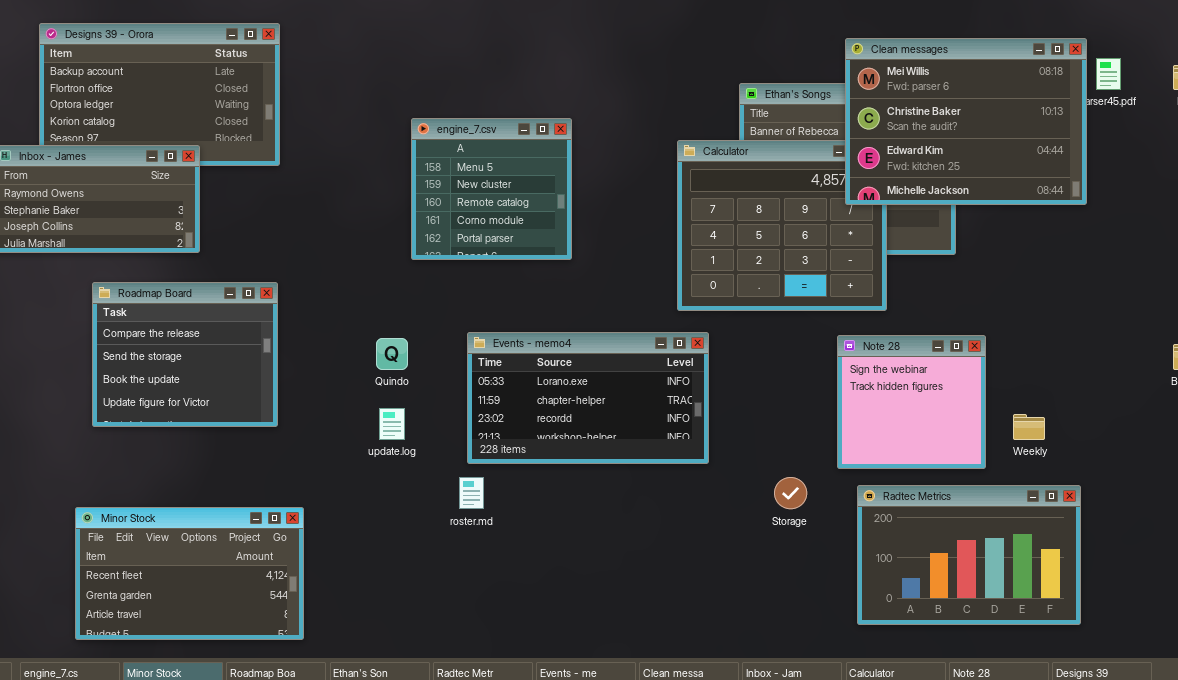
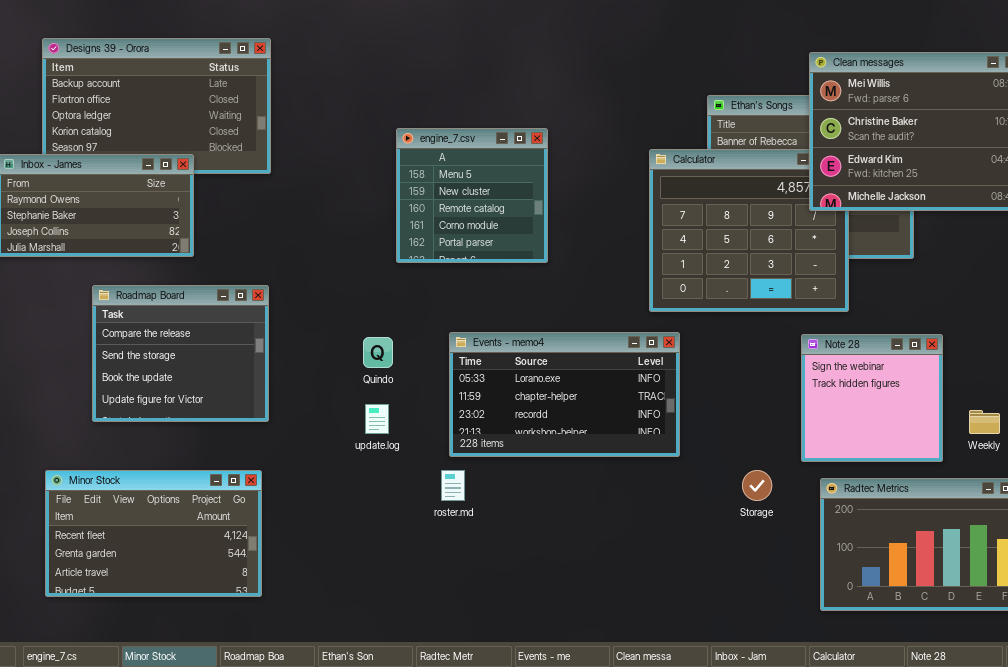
Minor Stock: [75,507,304,640] -> [45,470,262,597], moved

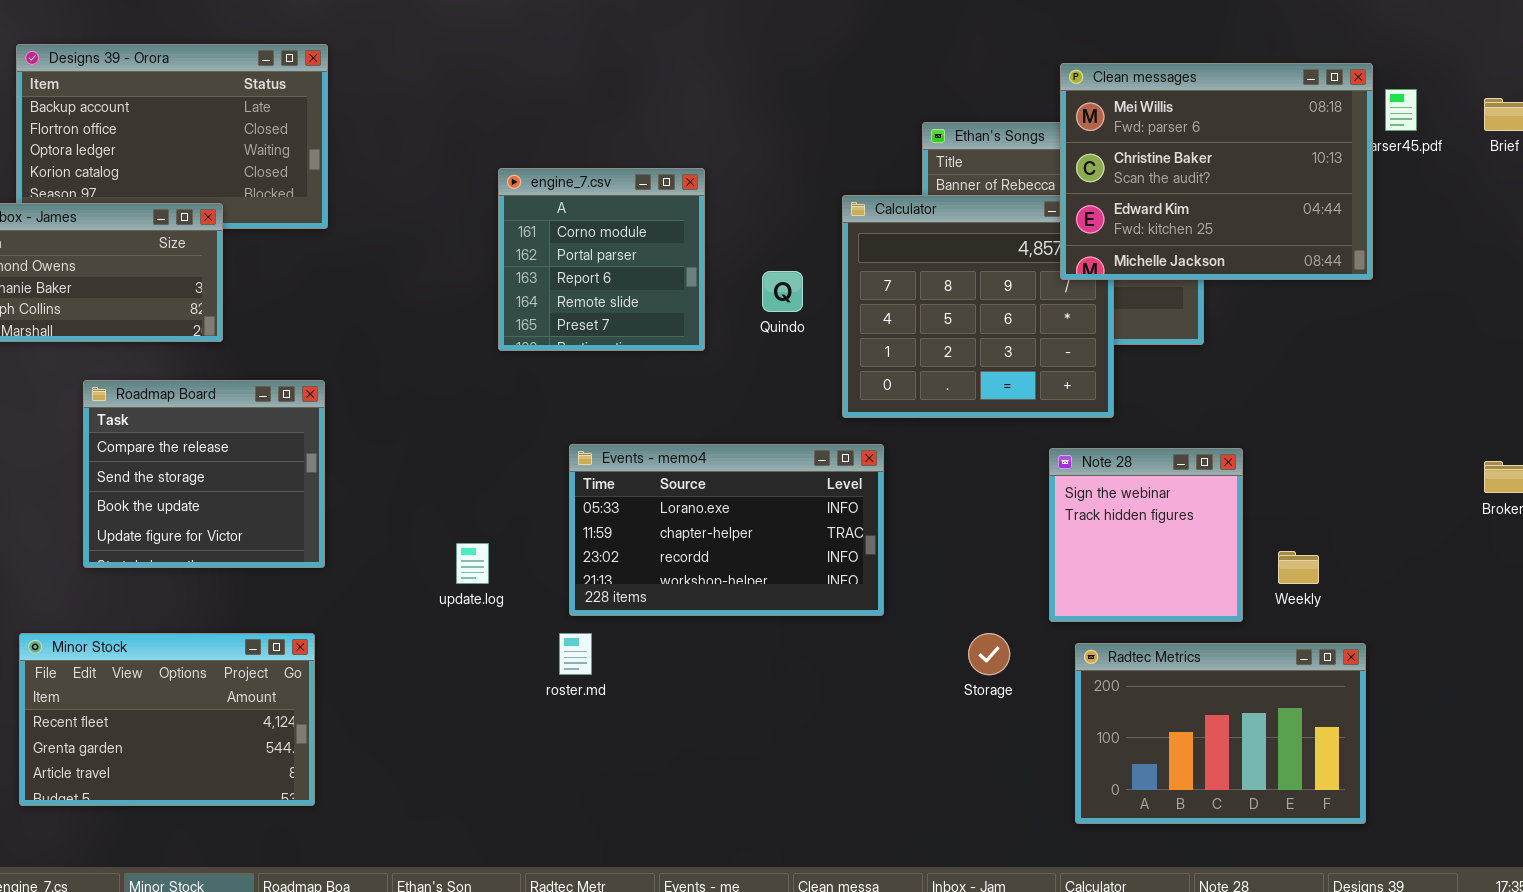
engine_7.csv: [396,128,548,263] -> [498,168,705,351], scrolled down 3 rows
Quindo: [363,337,393,368] -> [762,271,803,312], moved

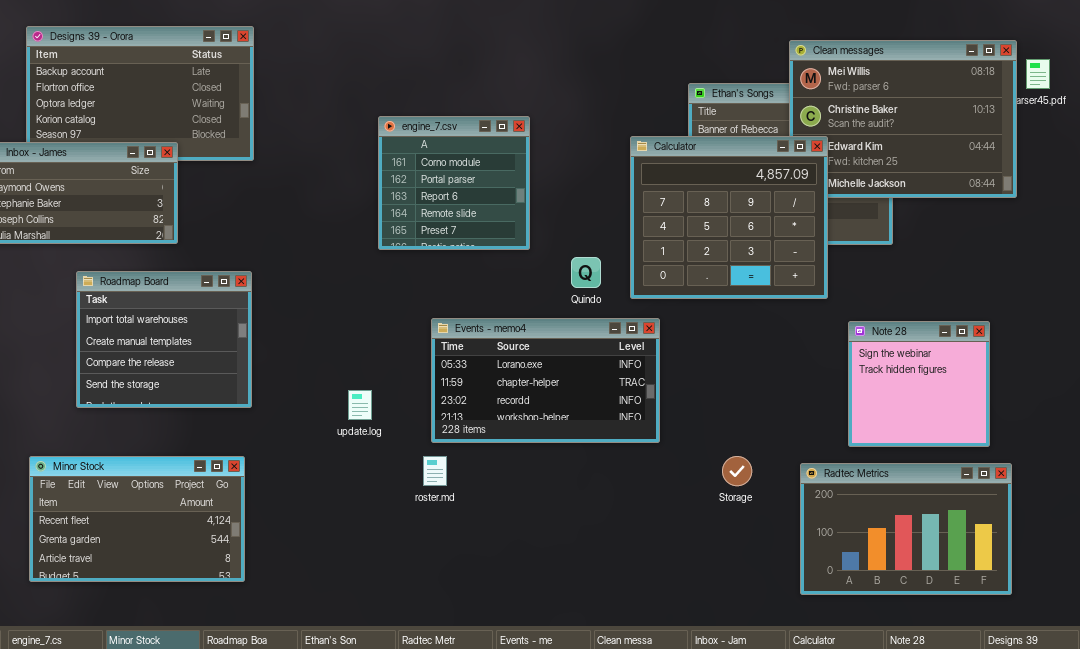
Calculator: [842,195,1114,418] -> [630,136,828,299], raised
Quindo: [762,271,803,312] -> [571,257,601,288], moved
Roadmap Board: [83,380,325,568] -> [76,271,252,408], scrolled up 2 rows
Note 28: [1049,448,1243,622] -> [848,321,990,447], moved

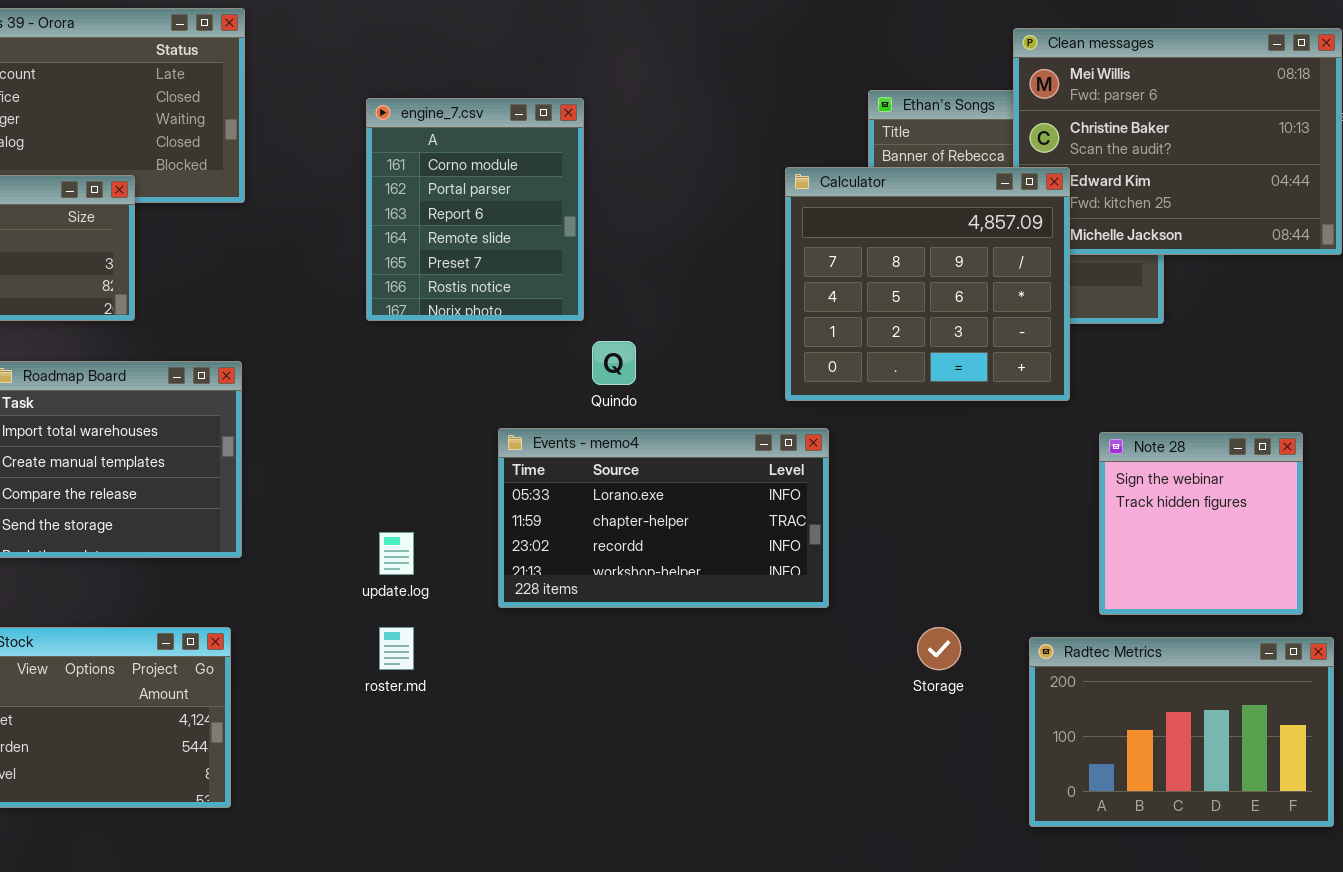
engine_7.csv: [378,116,530,250] -> [366,98,584,321], moved, resized
Quindo: [571,257,601,288] -> [592,341,636,385], moved
roster.md: [423,456,447,486] -> [379,627,414,670], moved

